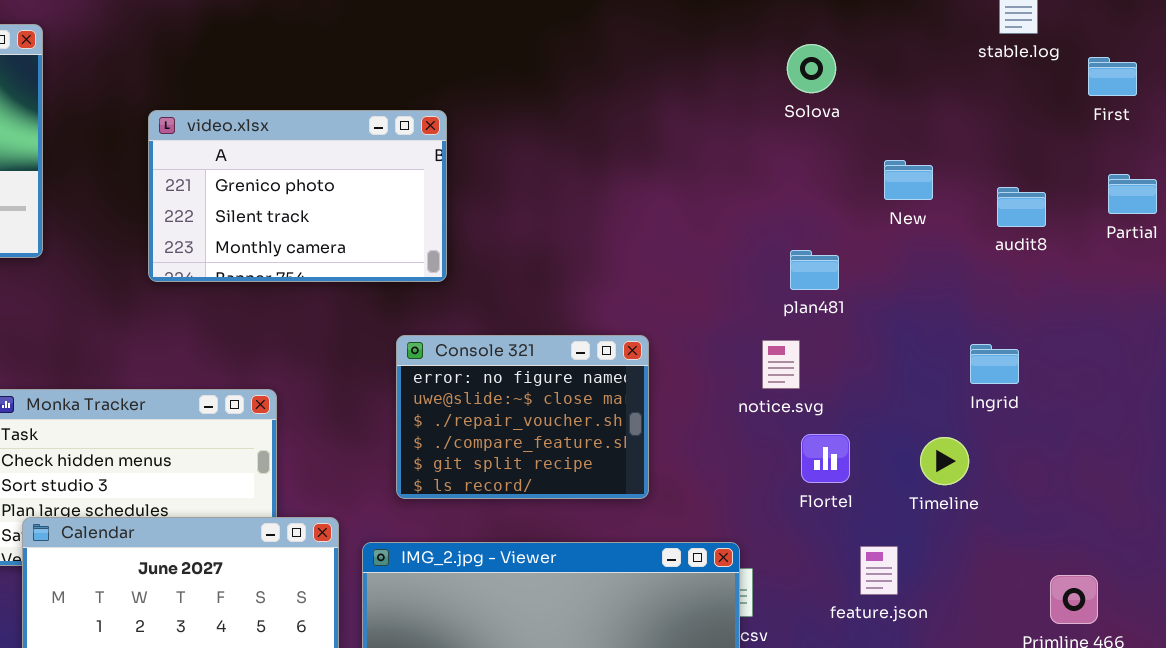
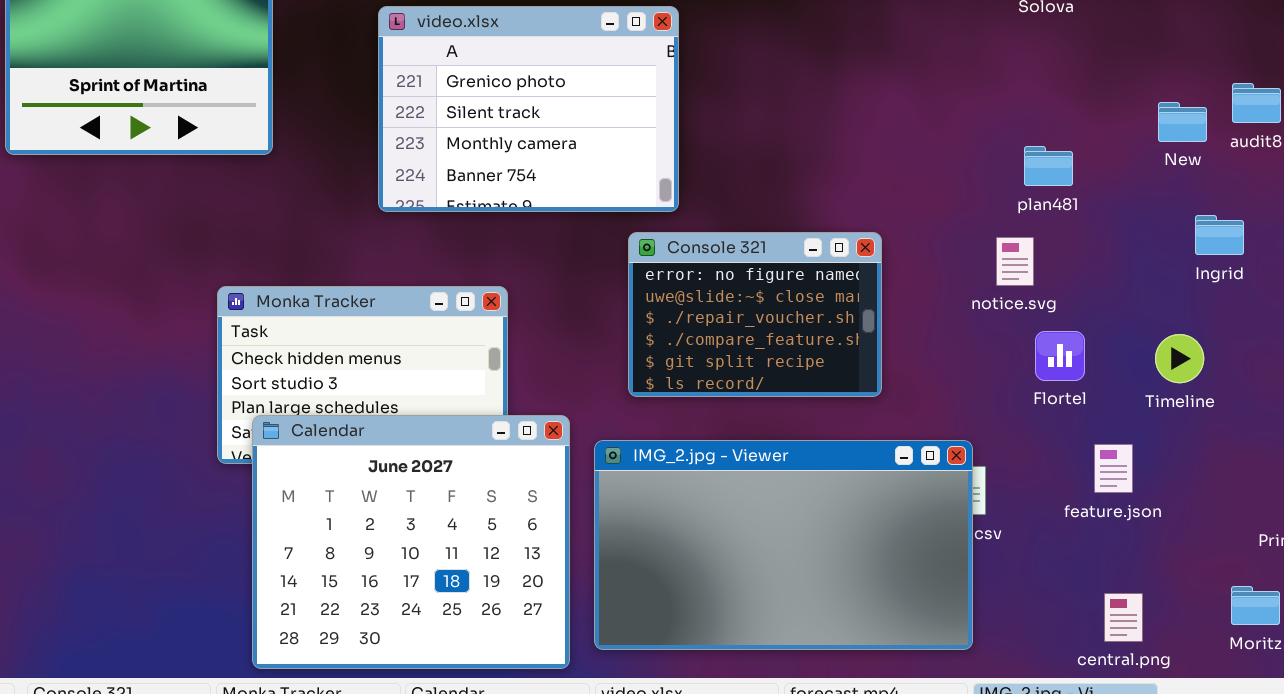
video.xlsx: [148,110,447,282] -> [378,6,679,212], resized
New: [884,160,933,200] -> [1158,102,1207,142], moved
Ingrid: [970,344,1019,384] -> [1195,215,1244,255], moved

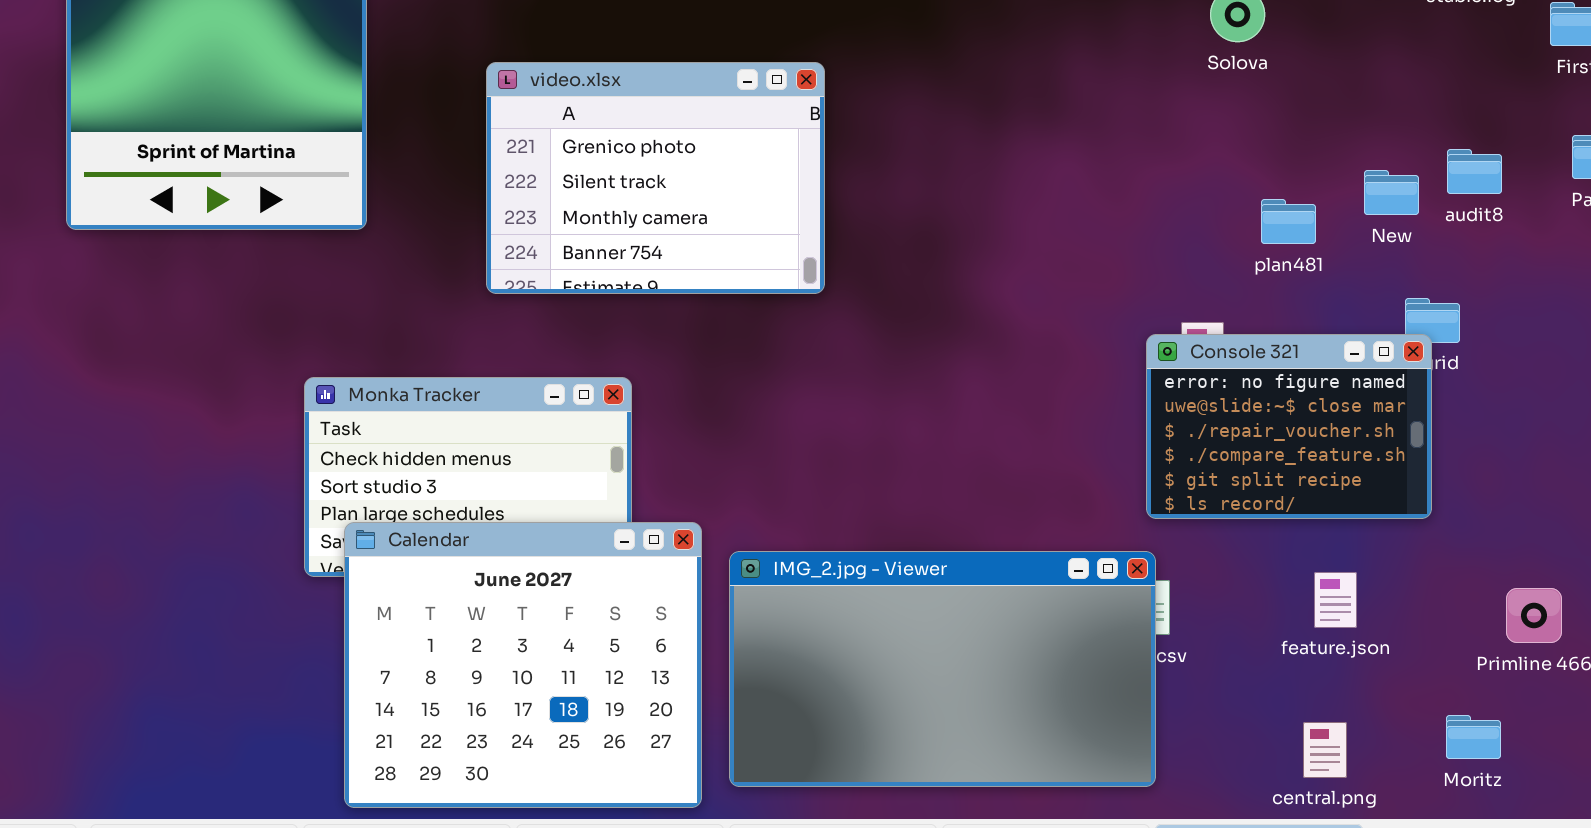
plan481: [1024,146,1073,186] -> [1261,199,1316,244], moved
Console 321: [628,232,882,397] -> [1146,334,1432,519], moved
feature.json: [1094,444,1133,493] -> [1314,572,1357,628], moved

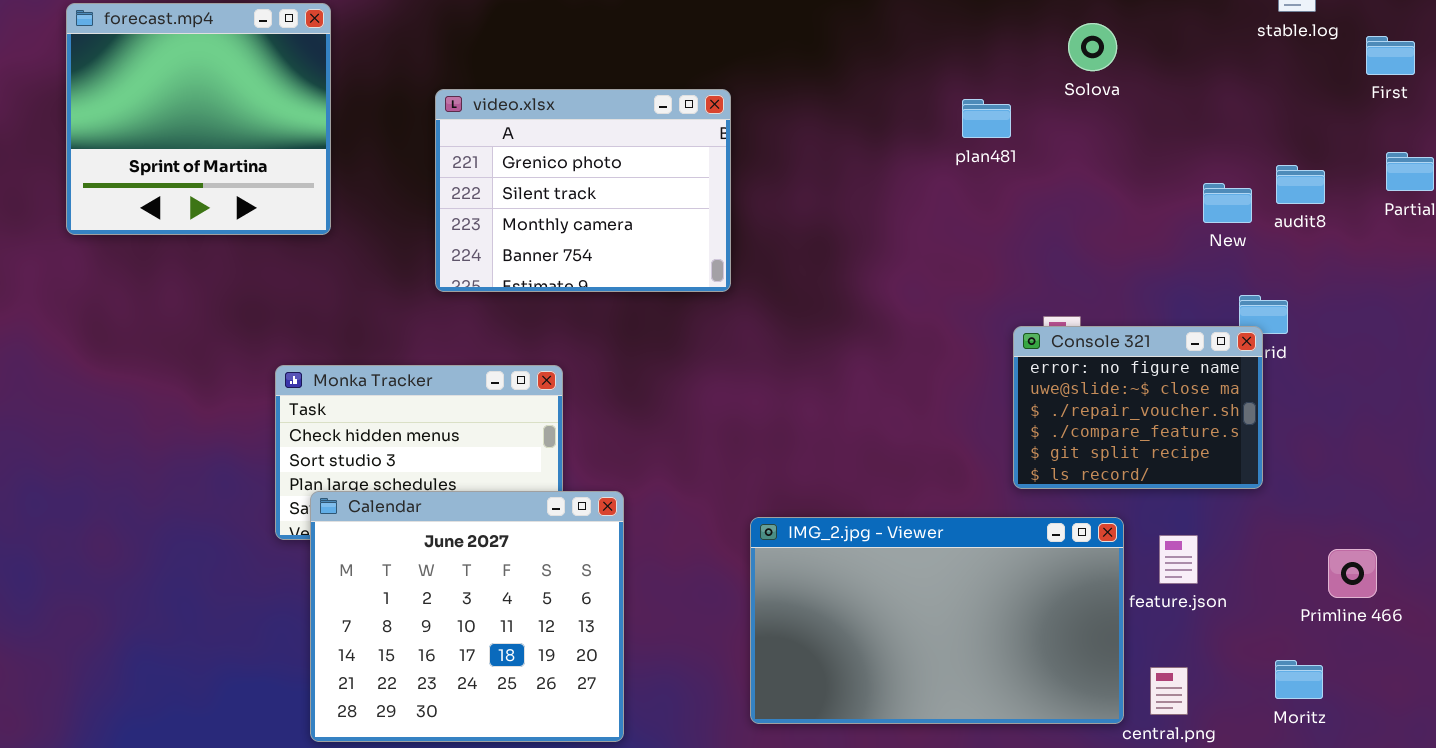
plan481: [1261,199,1316,244] -> [962,99,1011,138], moved
IMG_2.jpg - Viewer: [729,551,1156,787] -> [750,517,1124,724], moved

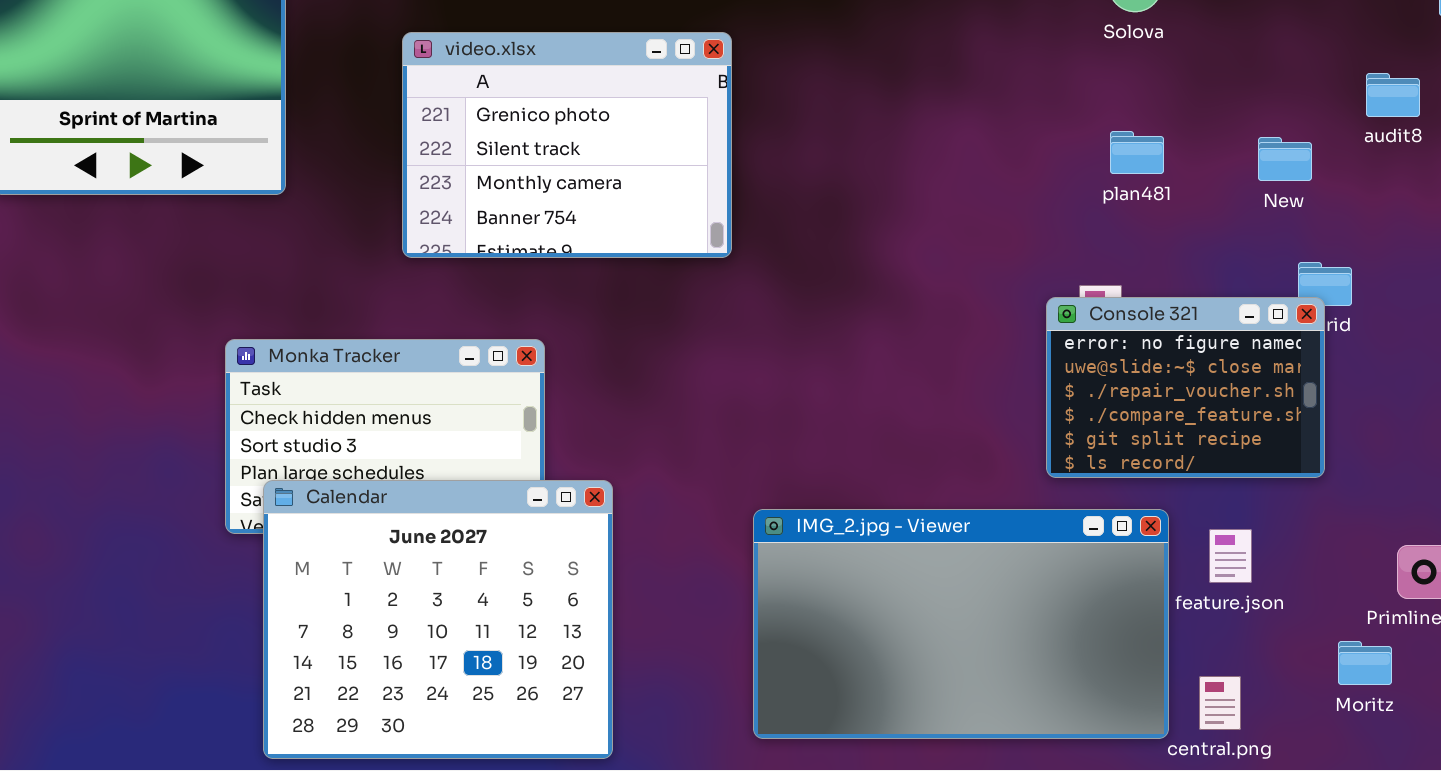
plan481: [962,99,1011,138] -> [1110,131,1164,174], moved
audit8: [1276,165,1325,204] -> [1366,73,1420,117], moved
Moritz: [1275,660,1323,699] -> [1338,641,1392,685], moved

